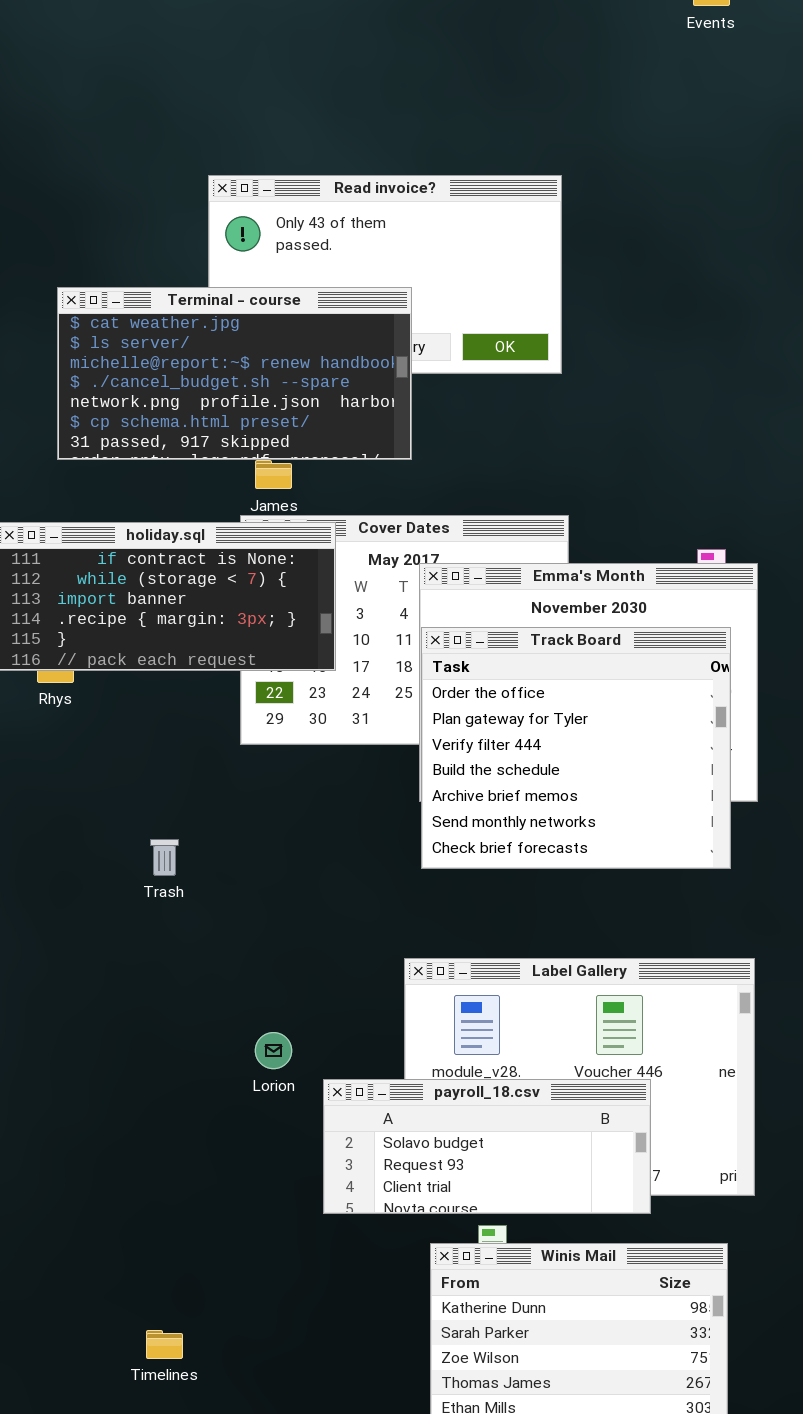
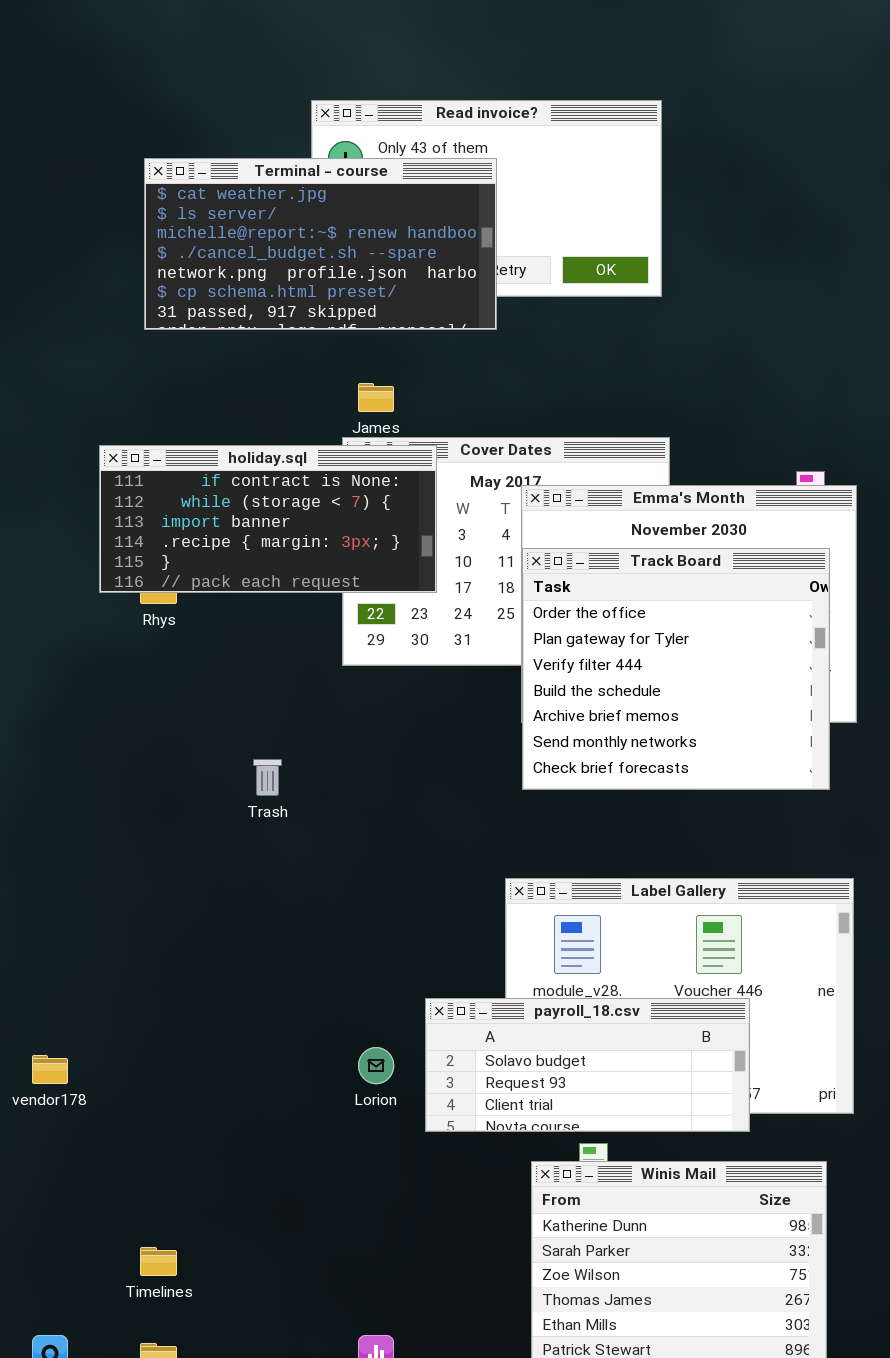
Terminal - course: [57,287,412,460] -> [144,158,497,330], moved
Lorion: [255,1032,292,1069] -> [358,1047,394,1084], moved
Timelines: [146,1330,183,1359] -> [140,1247,177,1276], moved

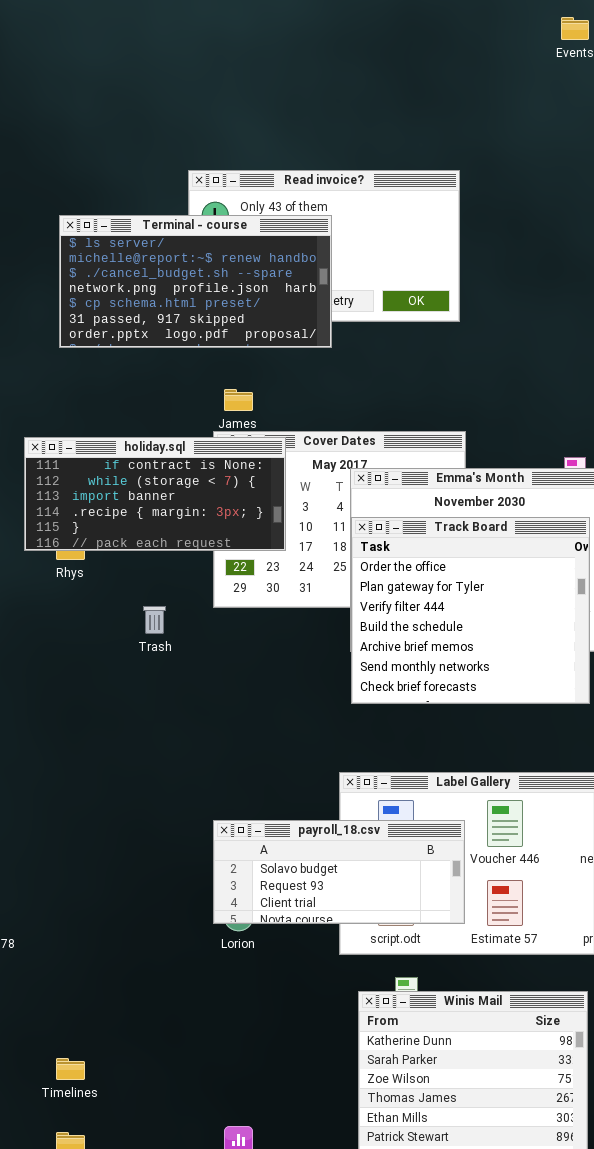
Terminal - course: [144,158,497,330] -> [59,215,332,348], scrolled down 1 row
Trash: [253,759,282,796] -> [143,606,166,634], moved
payroll_18.csv: [425,998,750,1132] -> [213,820,465,924], moved

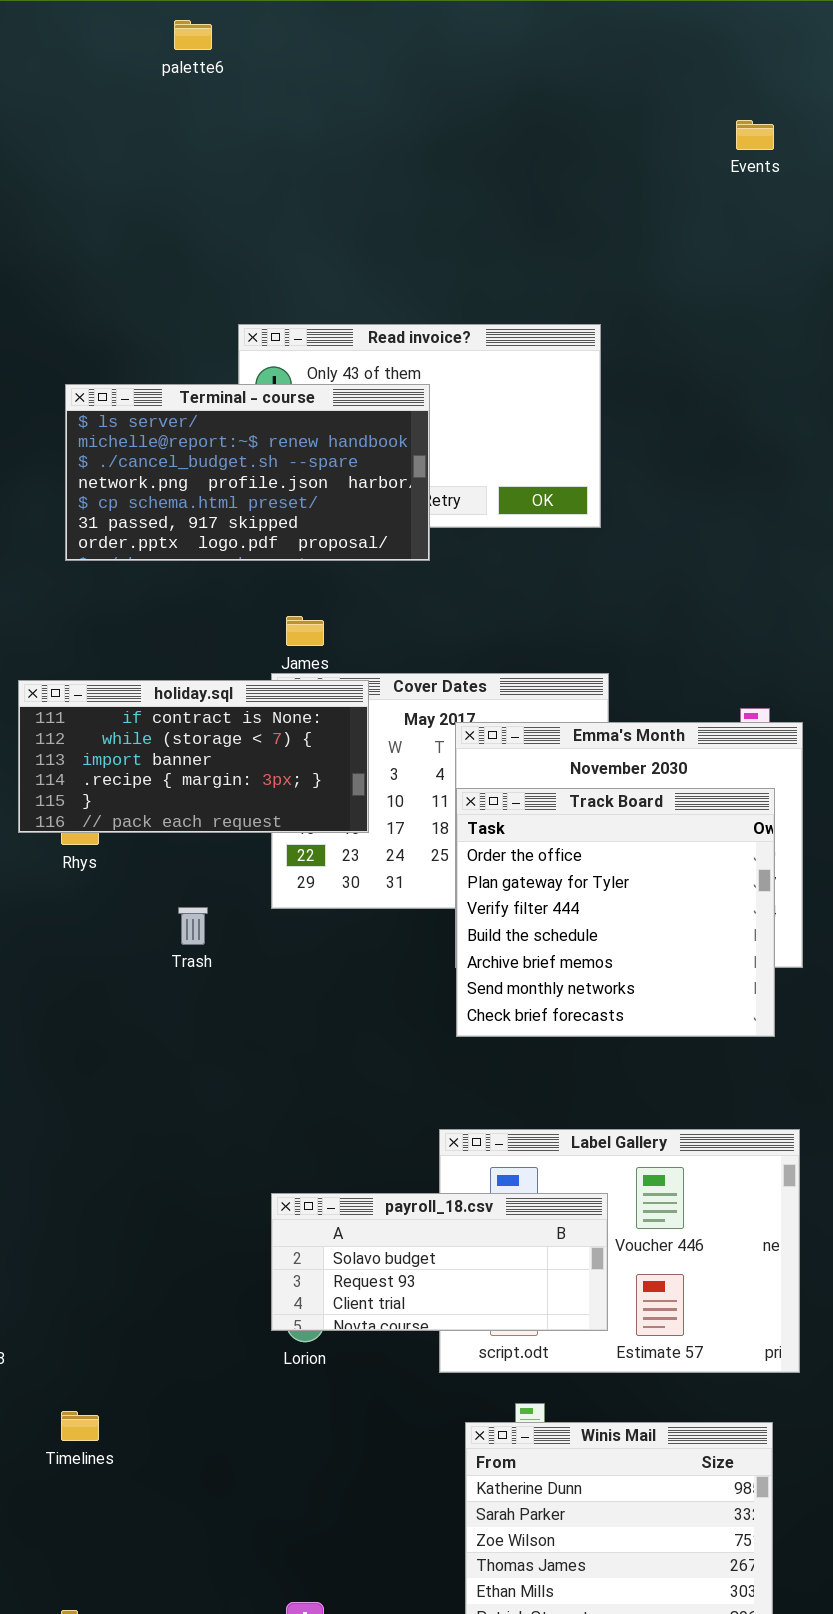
Timelines: [56,1058,85,1080] -> [61,1411,99,1441], moved

